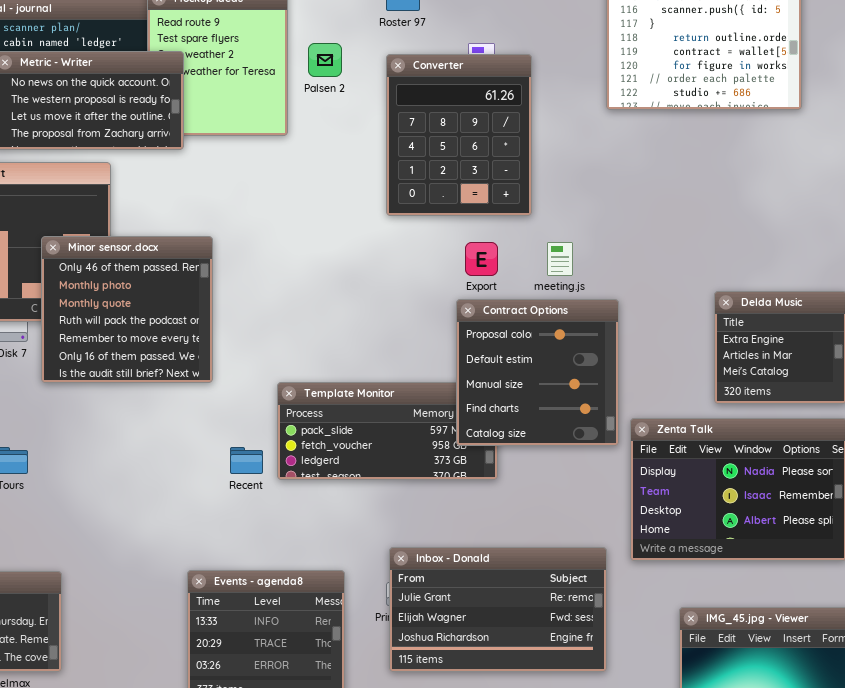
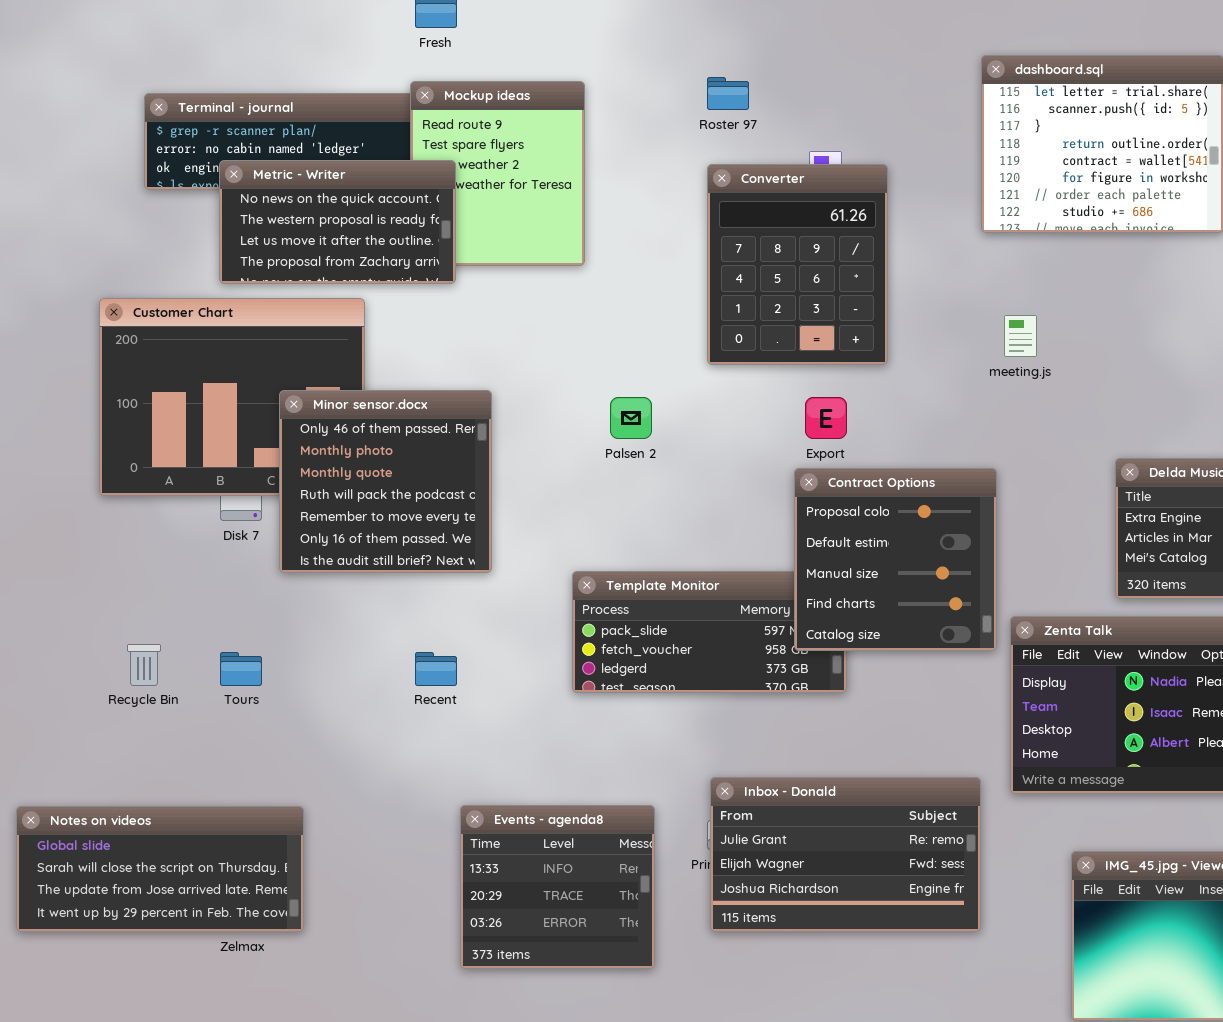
Palsen 2: [308,43,342,77] -> [610,397,652,439], moved
meeting.js: [547,242,573,276] -> [1004,315,1037,357], moved
Recent: [230,447,263,474] -> [415,652,457,686], moved

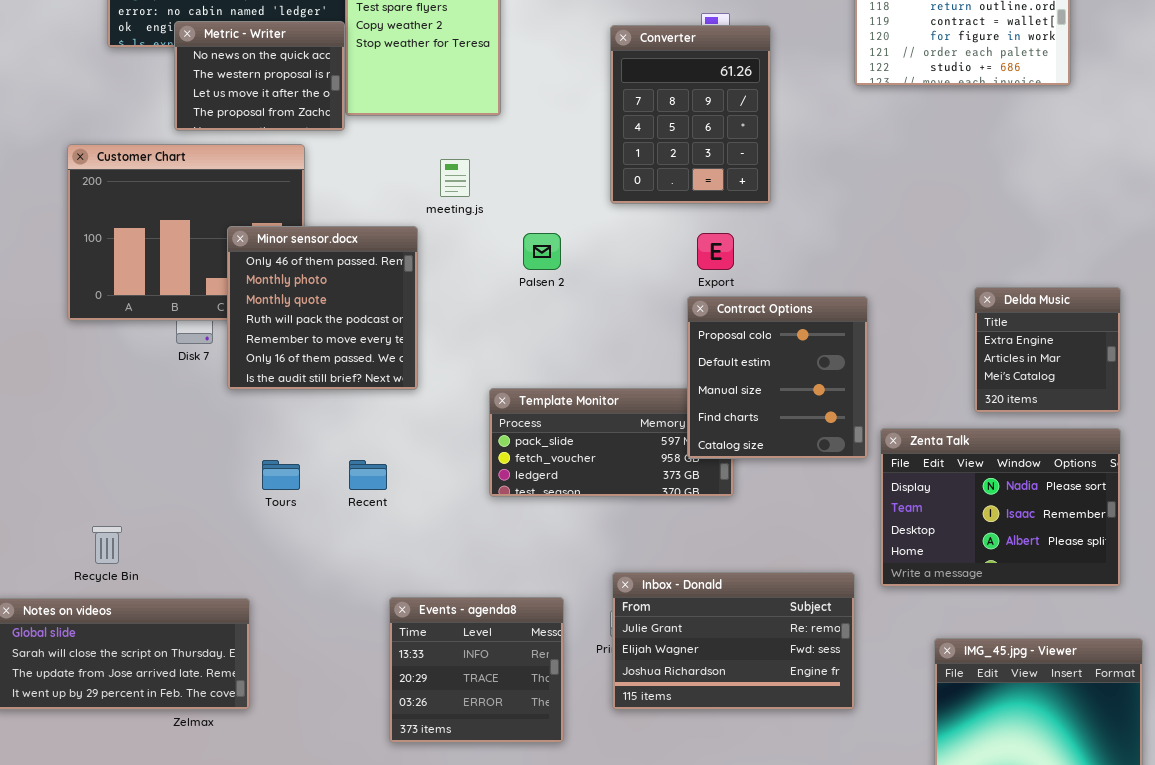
Metric - Writer: [219,160,456,284] -> [174,21,345,131], resized
meeting.js: [1004,315,1037,357] -> [440,159,470,197], moved
Recycle Bin: [127,644,161,686] -> [92,526,122,564], moved
Tours: [220,652,262,686] -> [262,460,300,490], moved

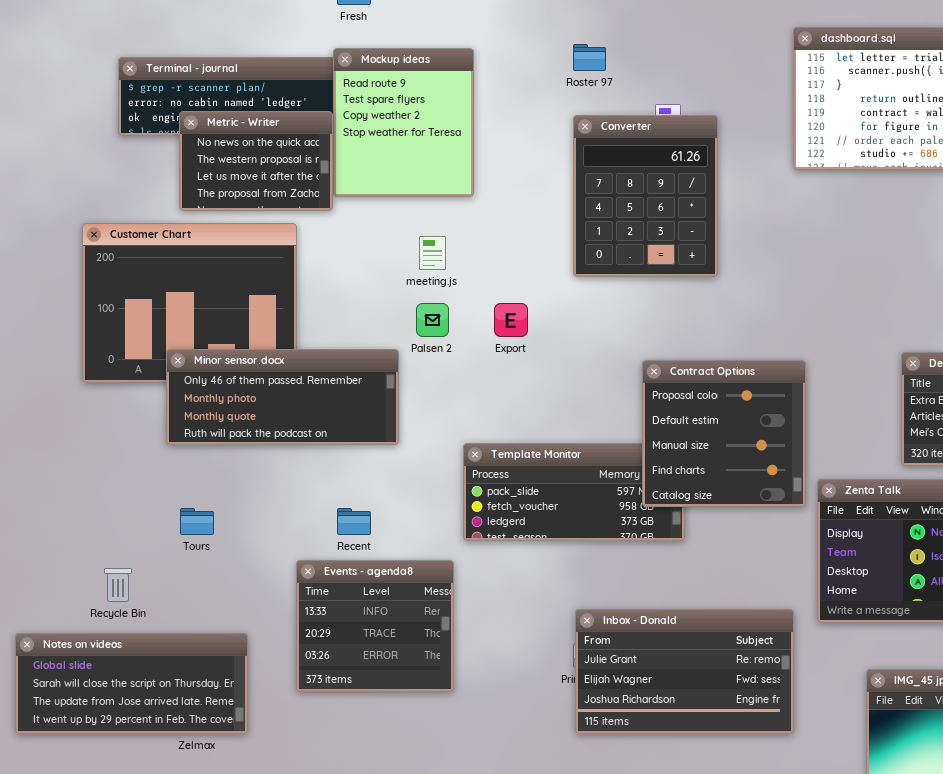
Minor sensor.docx: [227,226,418,390] -> [166,349,399,445], resized
Palsen 2: [523,233,561,270] -> [416,303,449,337], moved
Export: [697,233,734,270] -> [494,303,528,337], moved
Tours: [262,460,300,490] -> [180,508,214,535], moved
Events - agenda8: [389,597,564,743] -> [296,560,454,692], moved

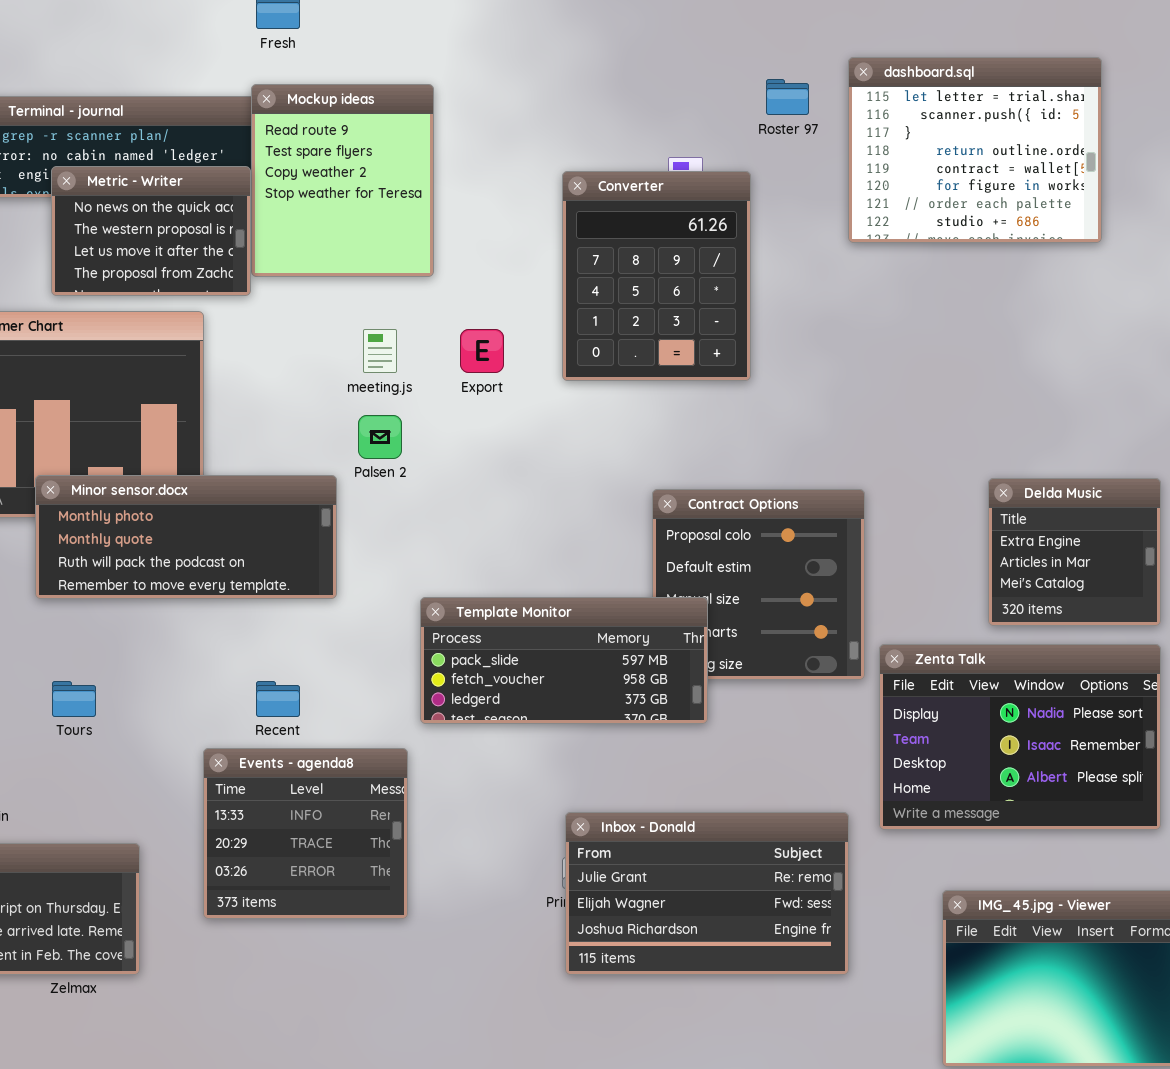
Roster 97: [573,44,606,71] -> [766,79,809,115], moved
Export: [494,303,528,337] -> [460,329,504,373], moved
Minor sensor.docx: [166,349,399,445] -> [35,475,337,599], scrolled down 1 row
Template Monitor: [463,443,685,541] -> [420,597,708,724], raised

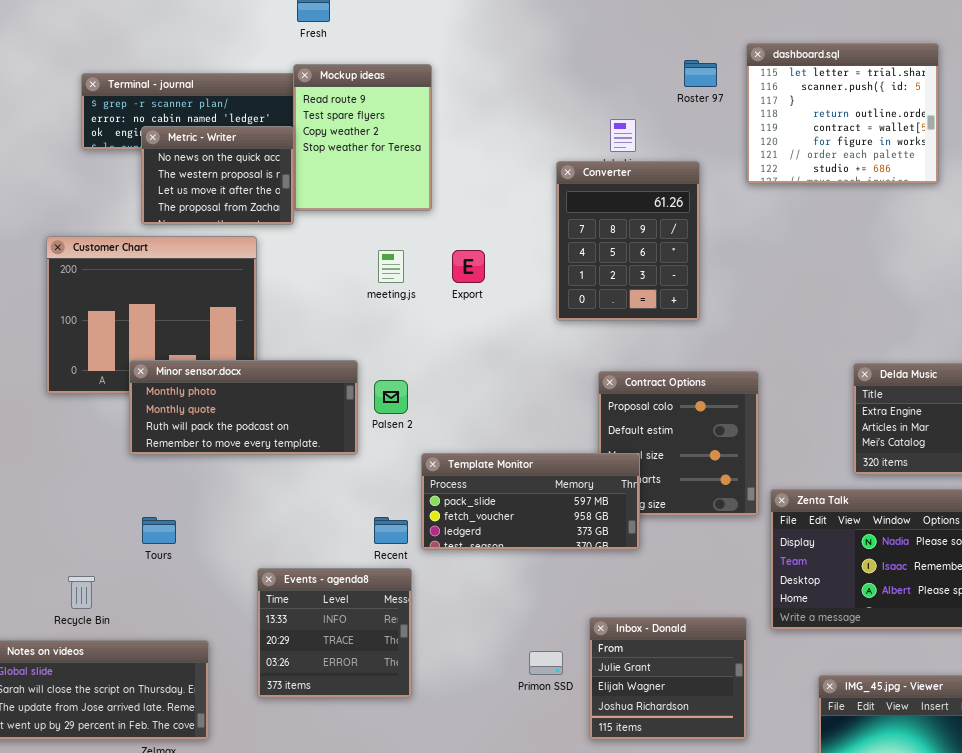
Converter: [562,171,751,381] -> [556,161,700,321], moved
Palsen 2: [358,415,402,459] -> [374,380,408,414], moved
Recent: [256,681,300,717] -> [374,517,408,544], moved
Inbox - Donald: [565,812,849,975] -> [589,617,747,740], resized

